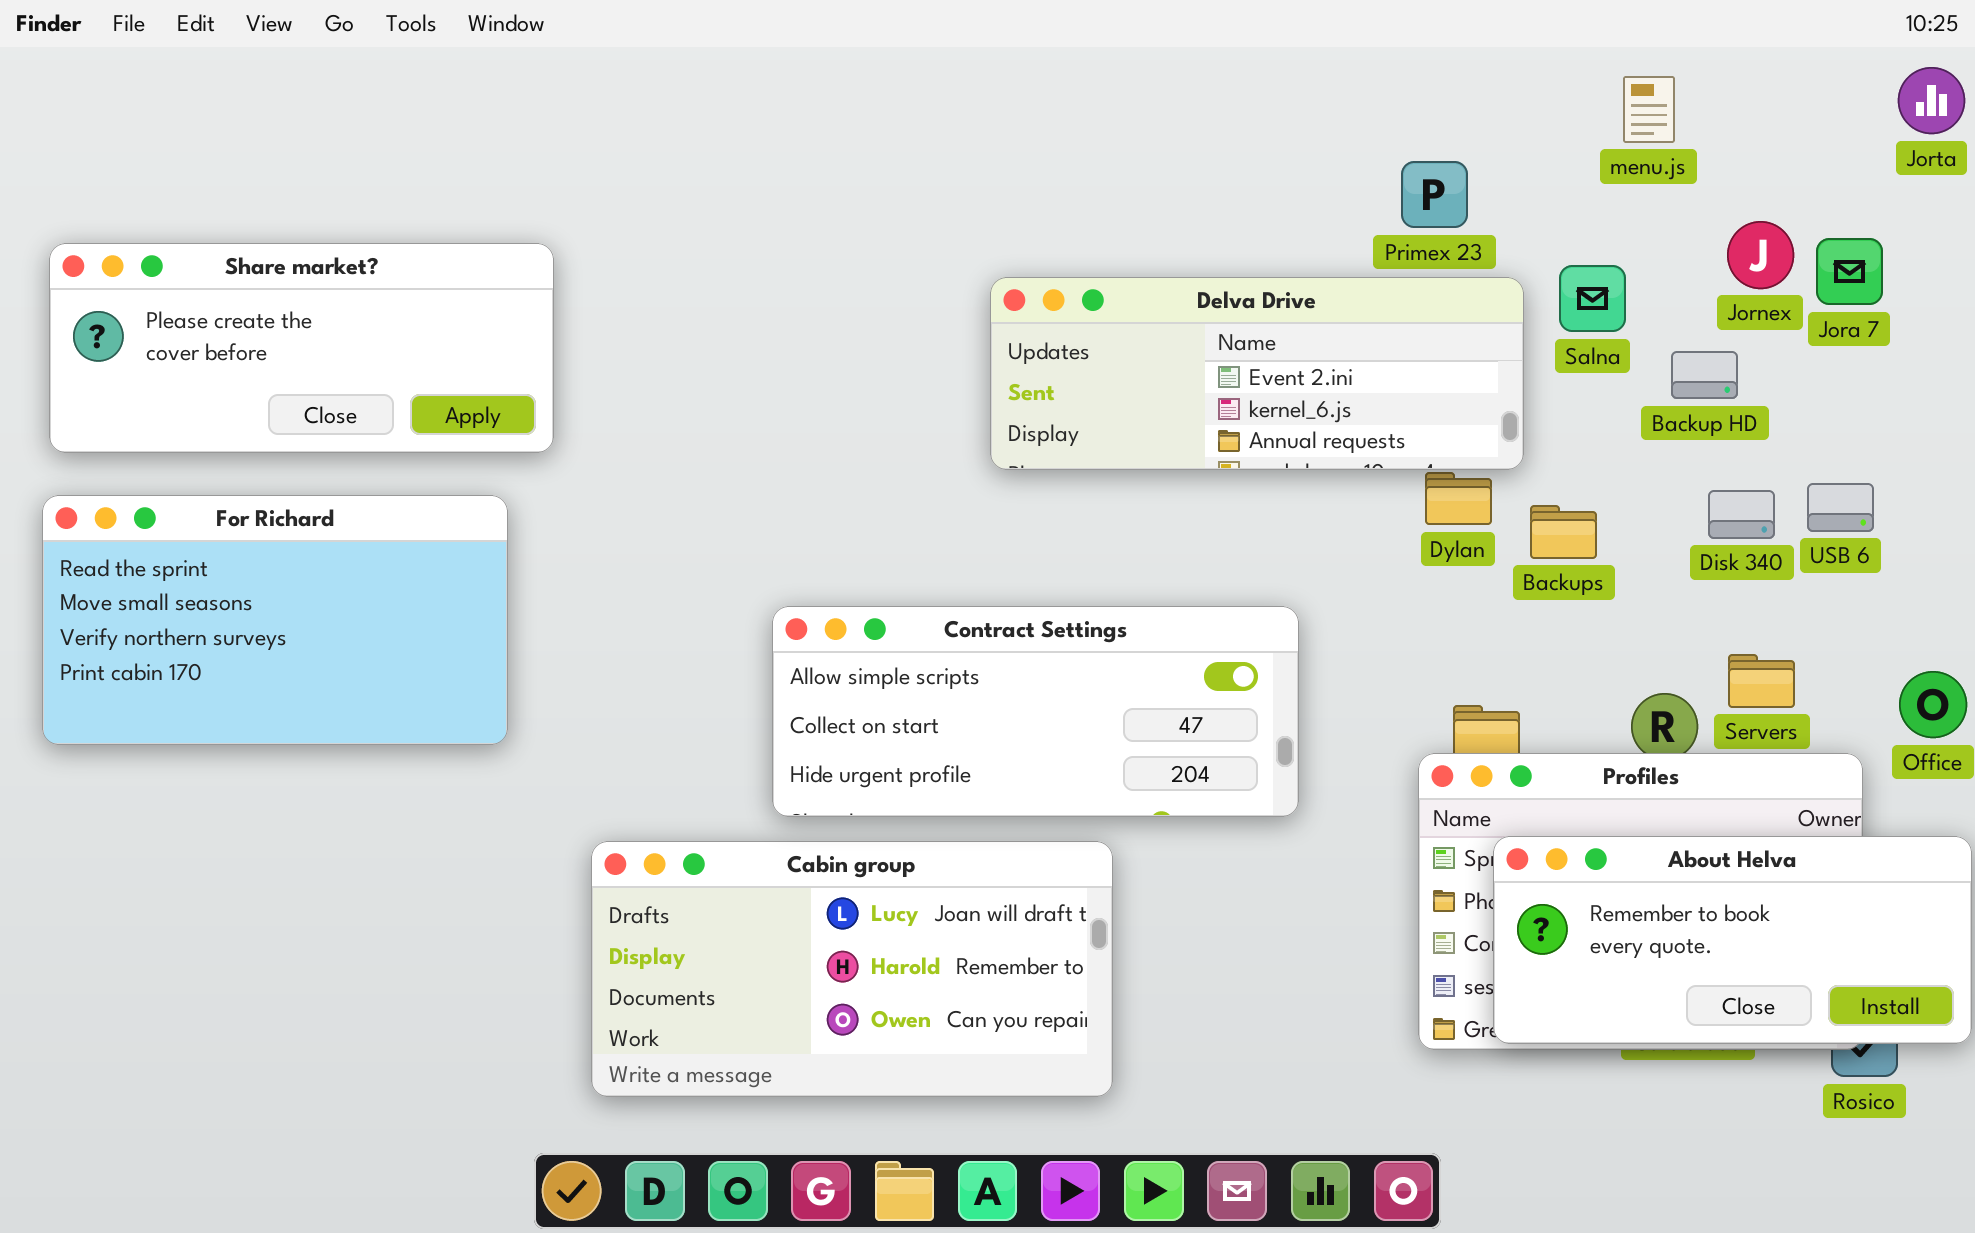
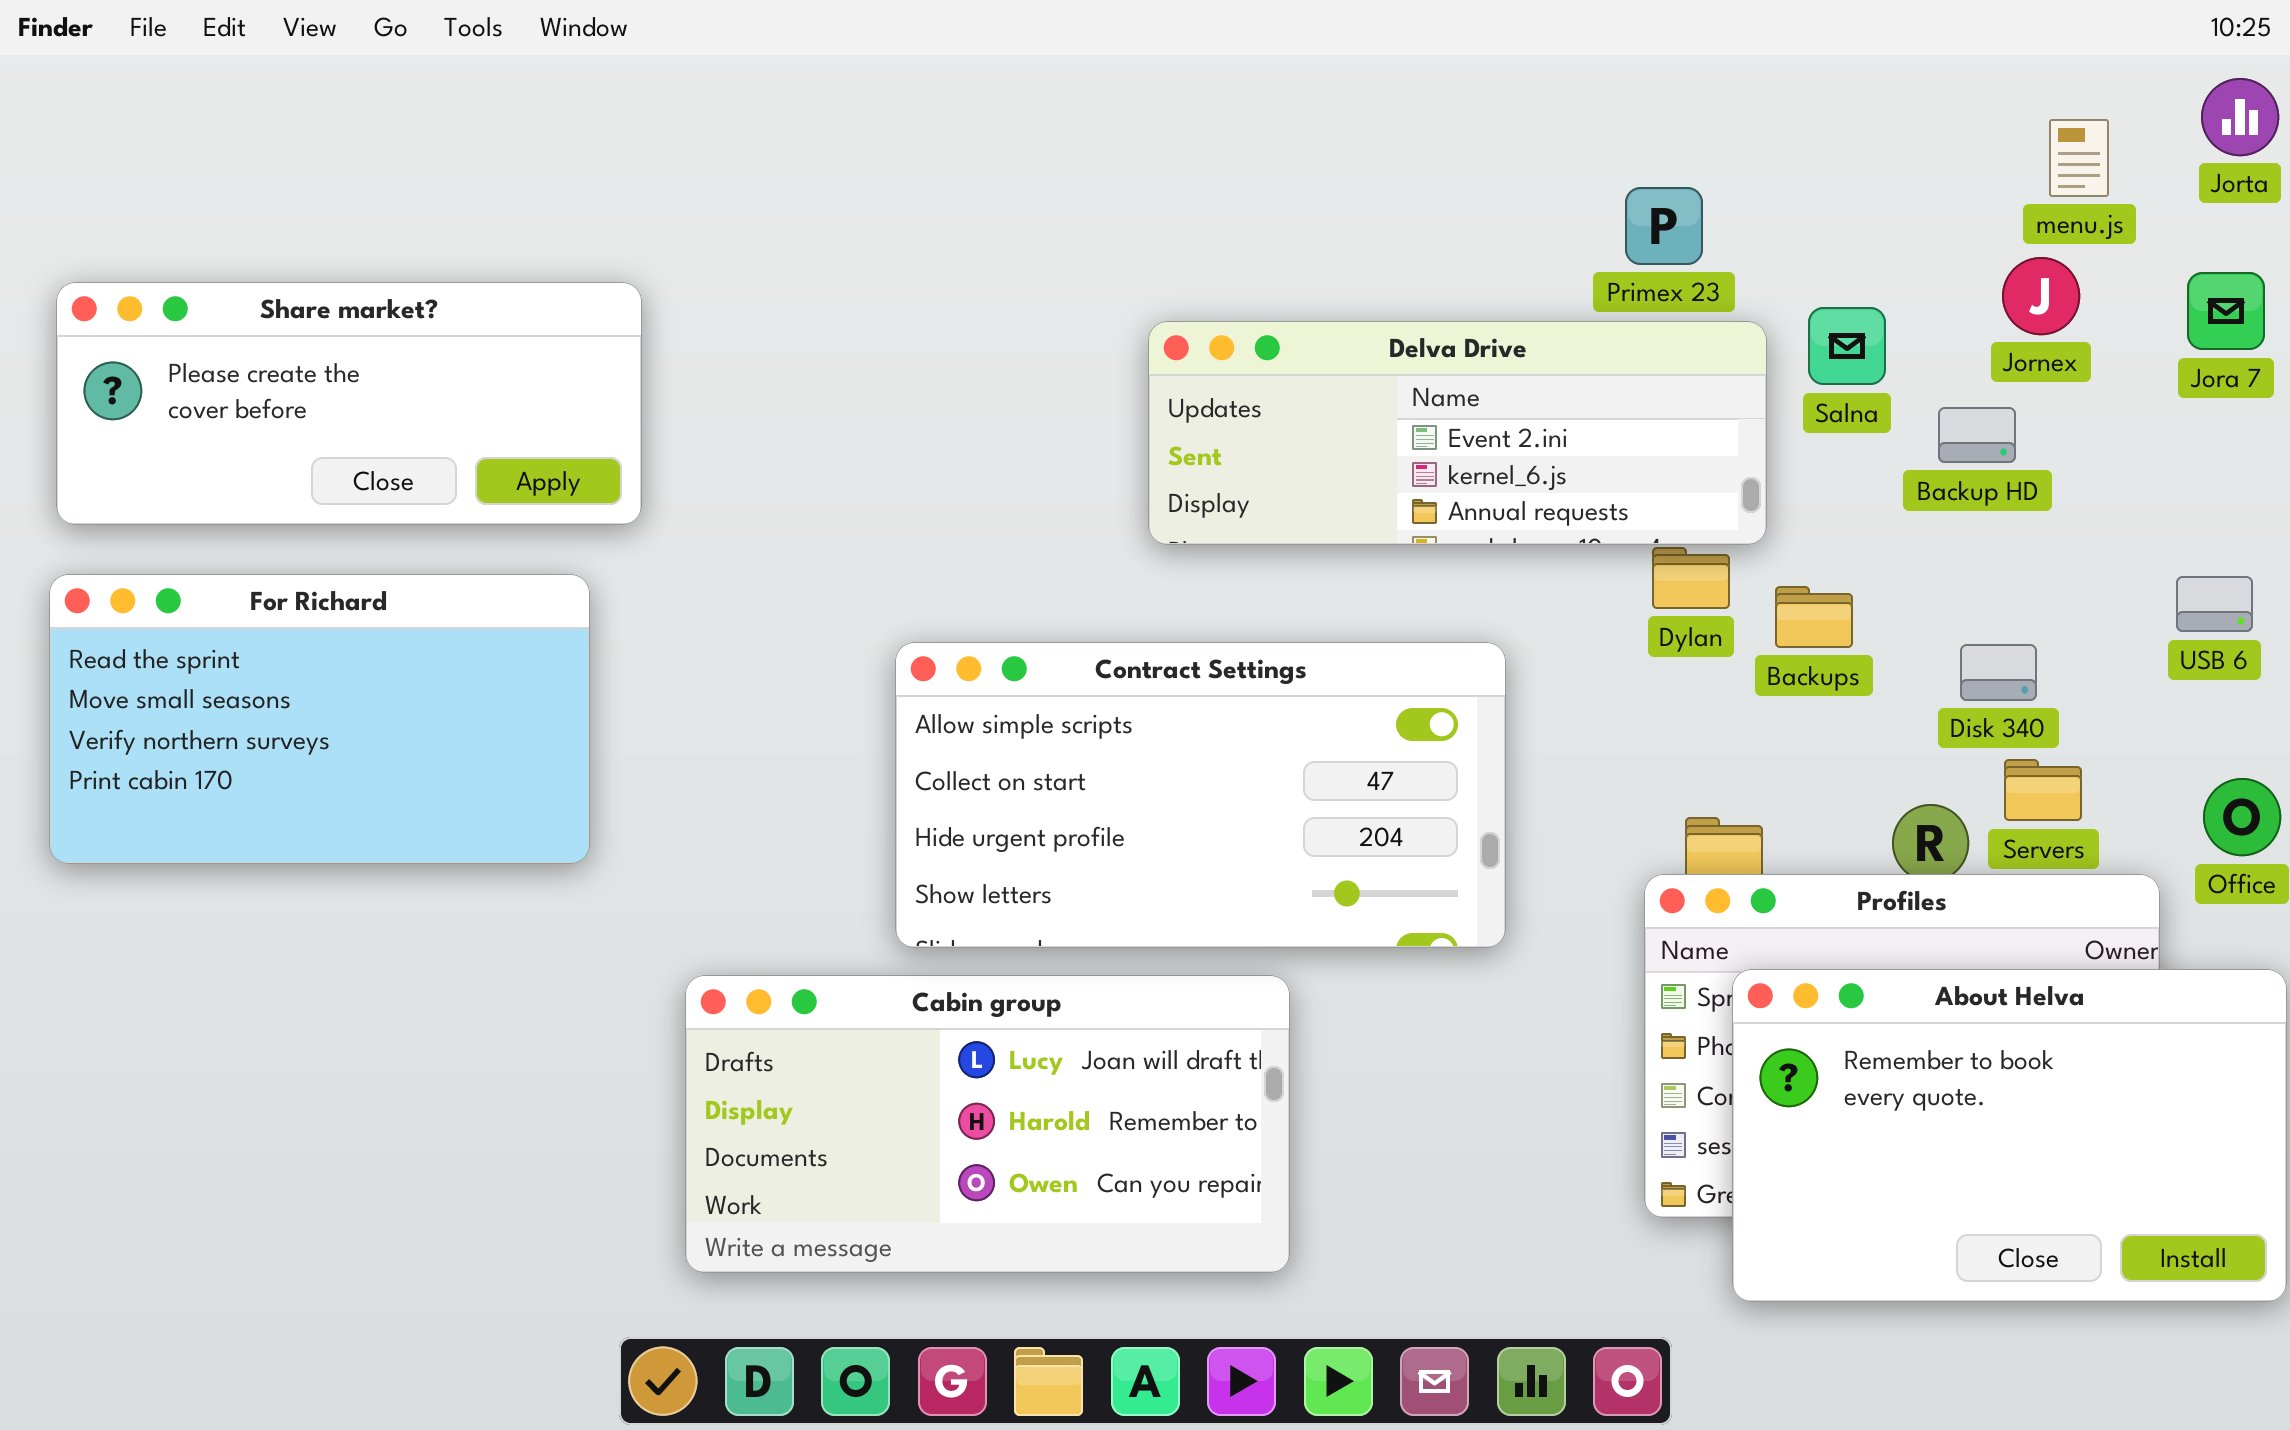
menu.js: [1623,76,1675,143] -> [2049,119,2109,197], moved
Jora 7: [1816,238,1883,305] -> [2187,272,2265,350], moved
USB 6: [1807,483,1874,532] -> [2176,576,2253,632], moved
Disk 340: [1708,490,1775,539] -> [1960,644,2037,701], moved
Contract Settings: [772,606,1299,817] -> [895,642,1506,948], resized
About Helva: [1493,836,1972,1044] -> [1732,969,2287,1302], resized

